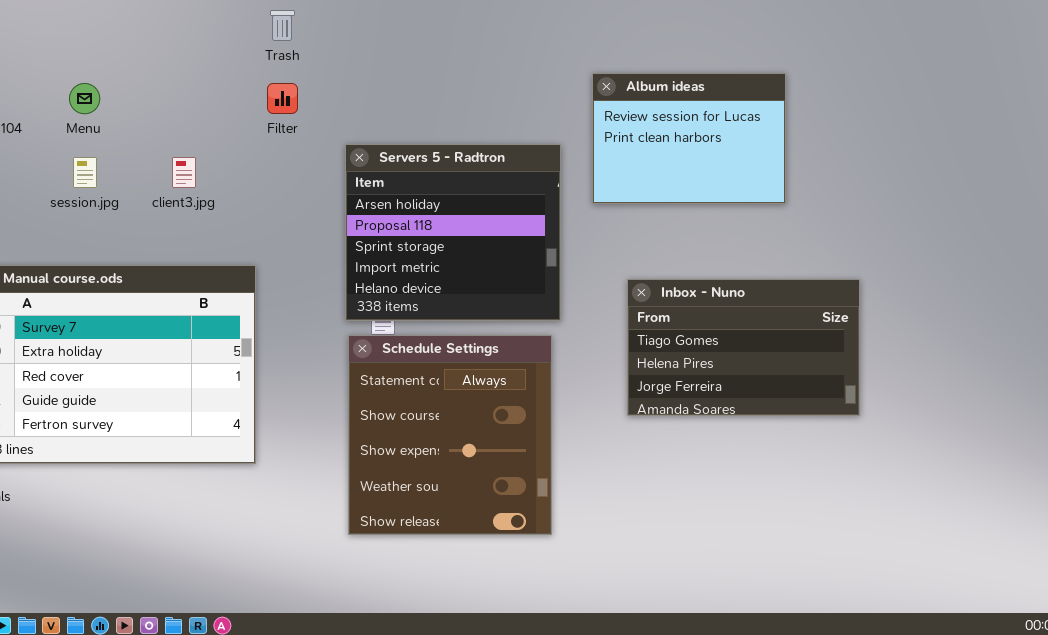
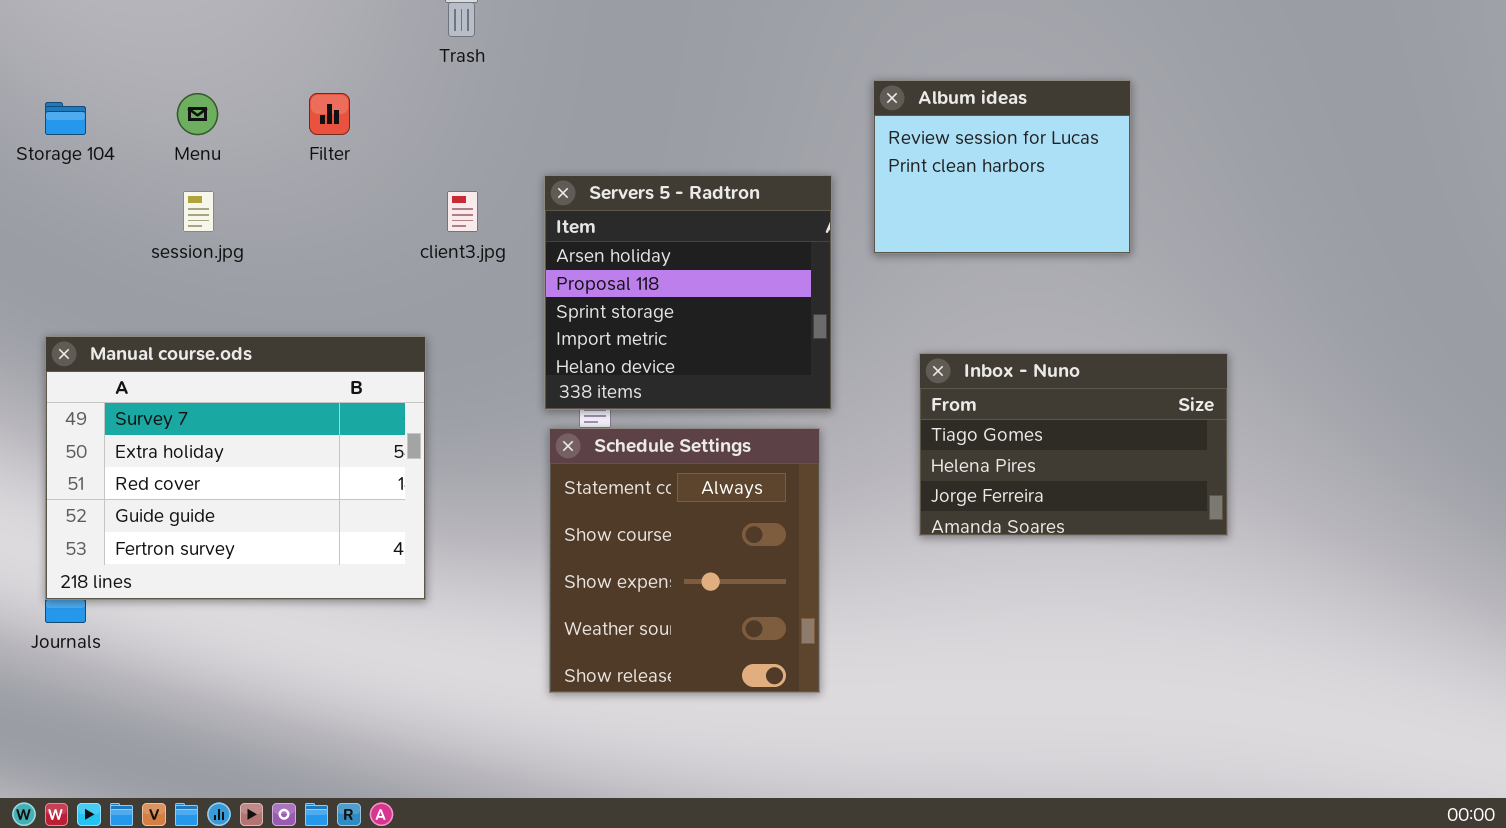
Filter: [267,83,298,114] -> [309,93,350,135], moved
client3.jpg: [172,157,196,188] -> [447,191,478,232], moved

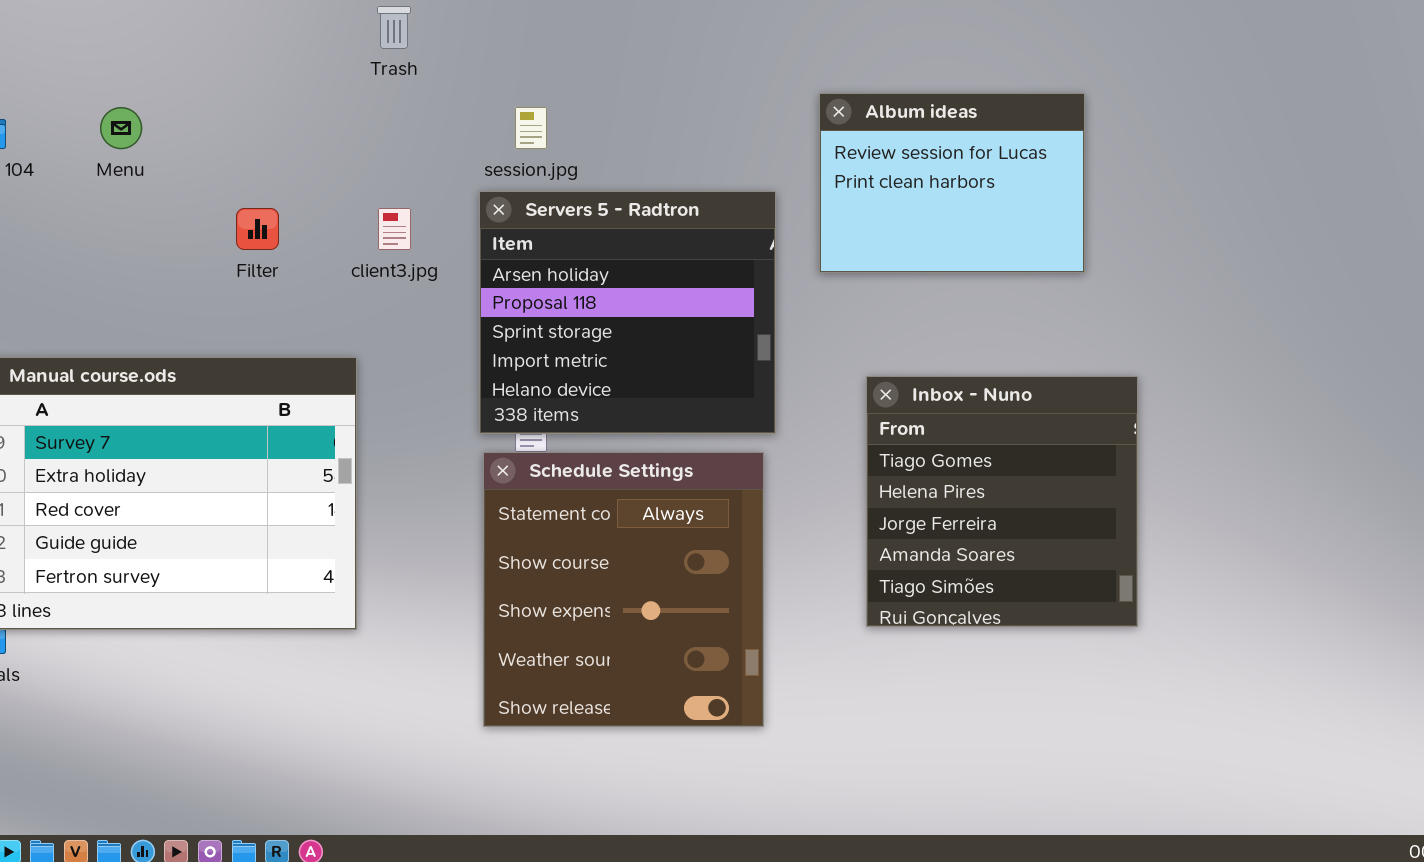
Filter: [309,93,350,135] -> [236,208,279,250], moved
session.jpg: [183,191,214,232] -> [515,107,547,149], moved
Inbox - Nuno: [919,353,1228,536] -> [866,376,1138,627], resized

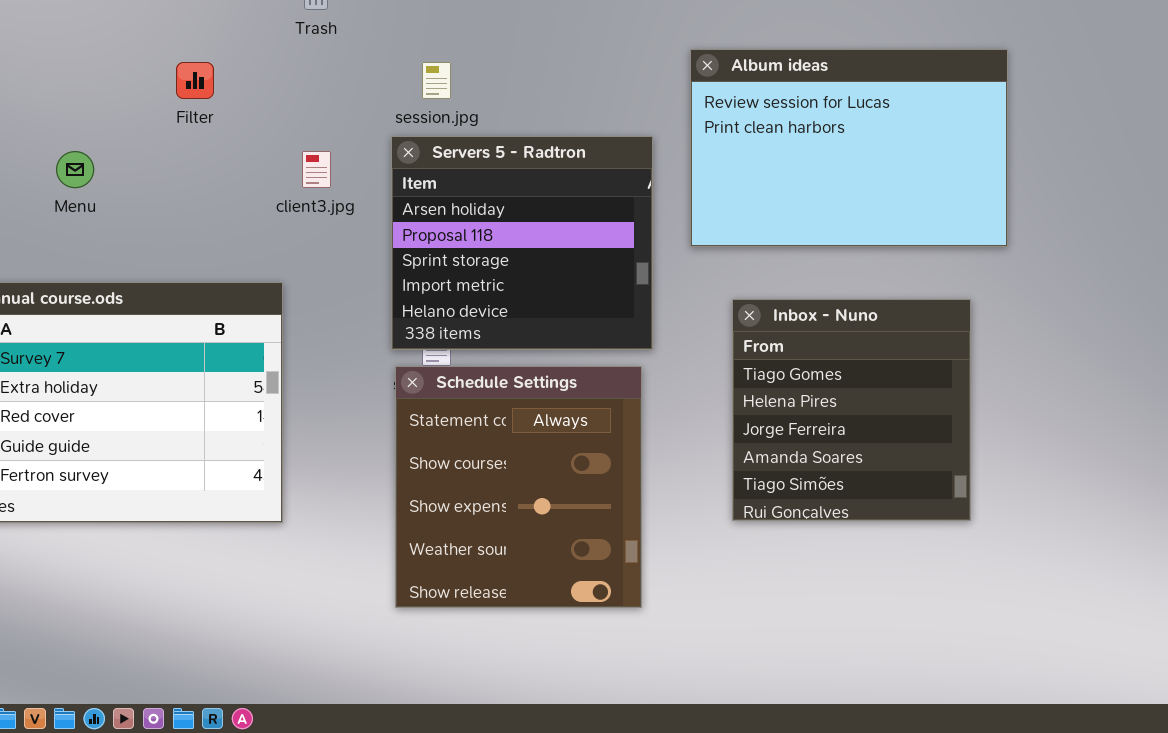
Album ideas: [819,93,1085,273] -> [690,49,1008,247], resized
Menu: [100,107,142,149] -> [56,151,94,188], moved
Filter: [236,208,279,250] -> [176,62,214,99], moved

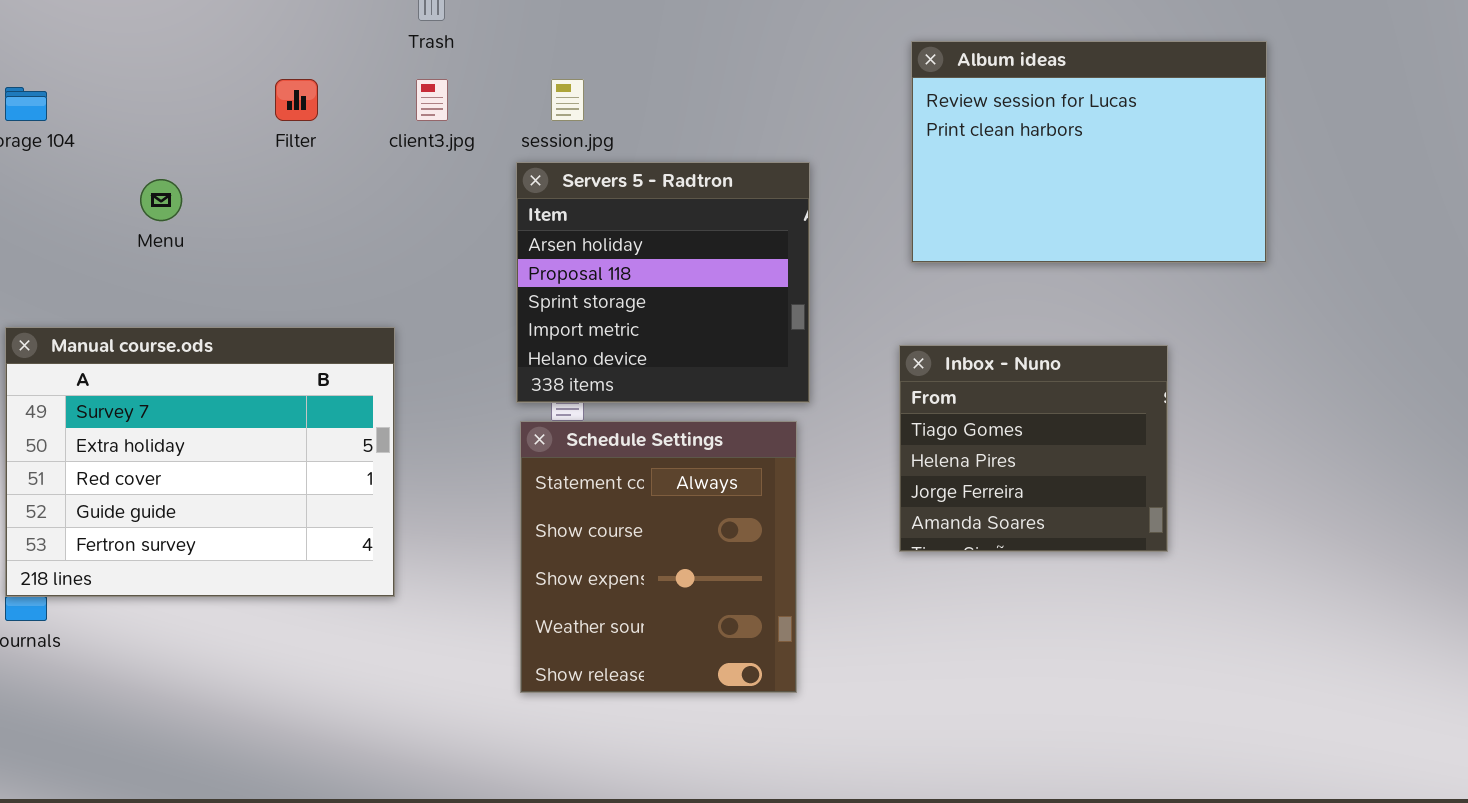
Album ideas: [690,49,1008,247] -> [911,41,1267,263], moved
client3.jpg: [302,151,331,188] -> [416,79,448,121], moved
Inbox - Nuno: [732,299,971,521] -> [899,345,1168,552], resized

